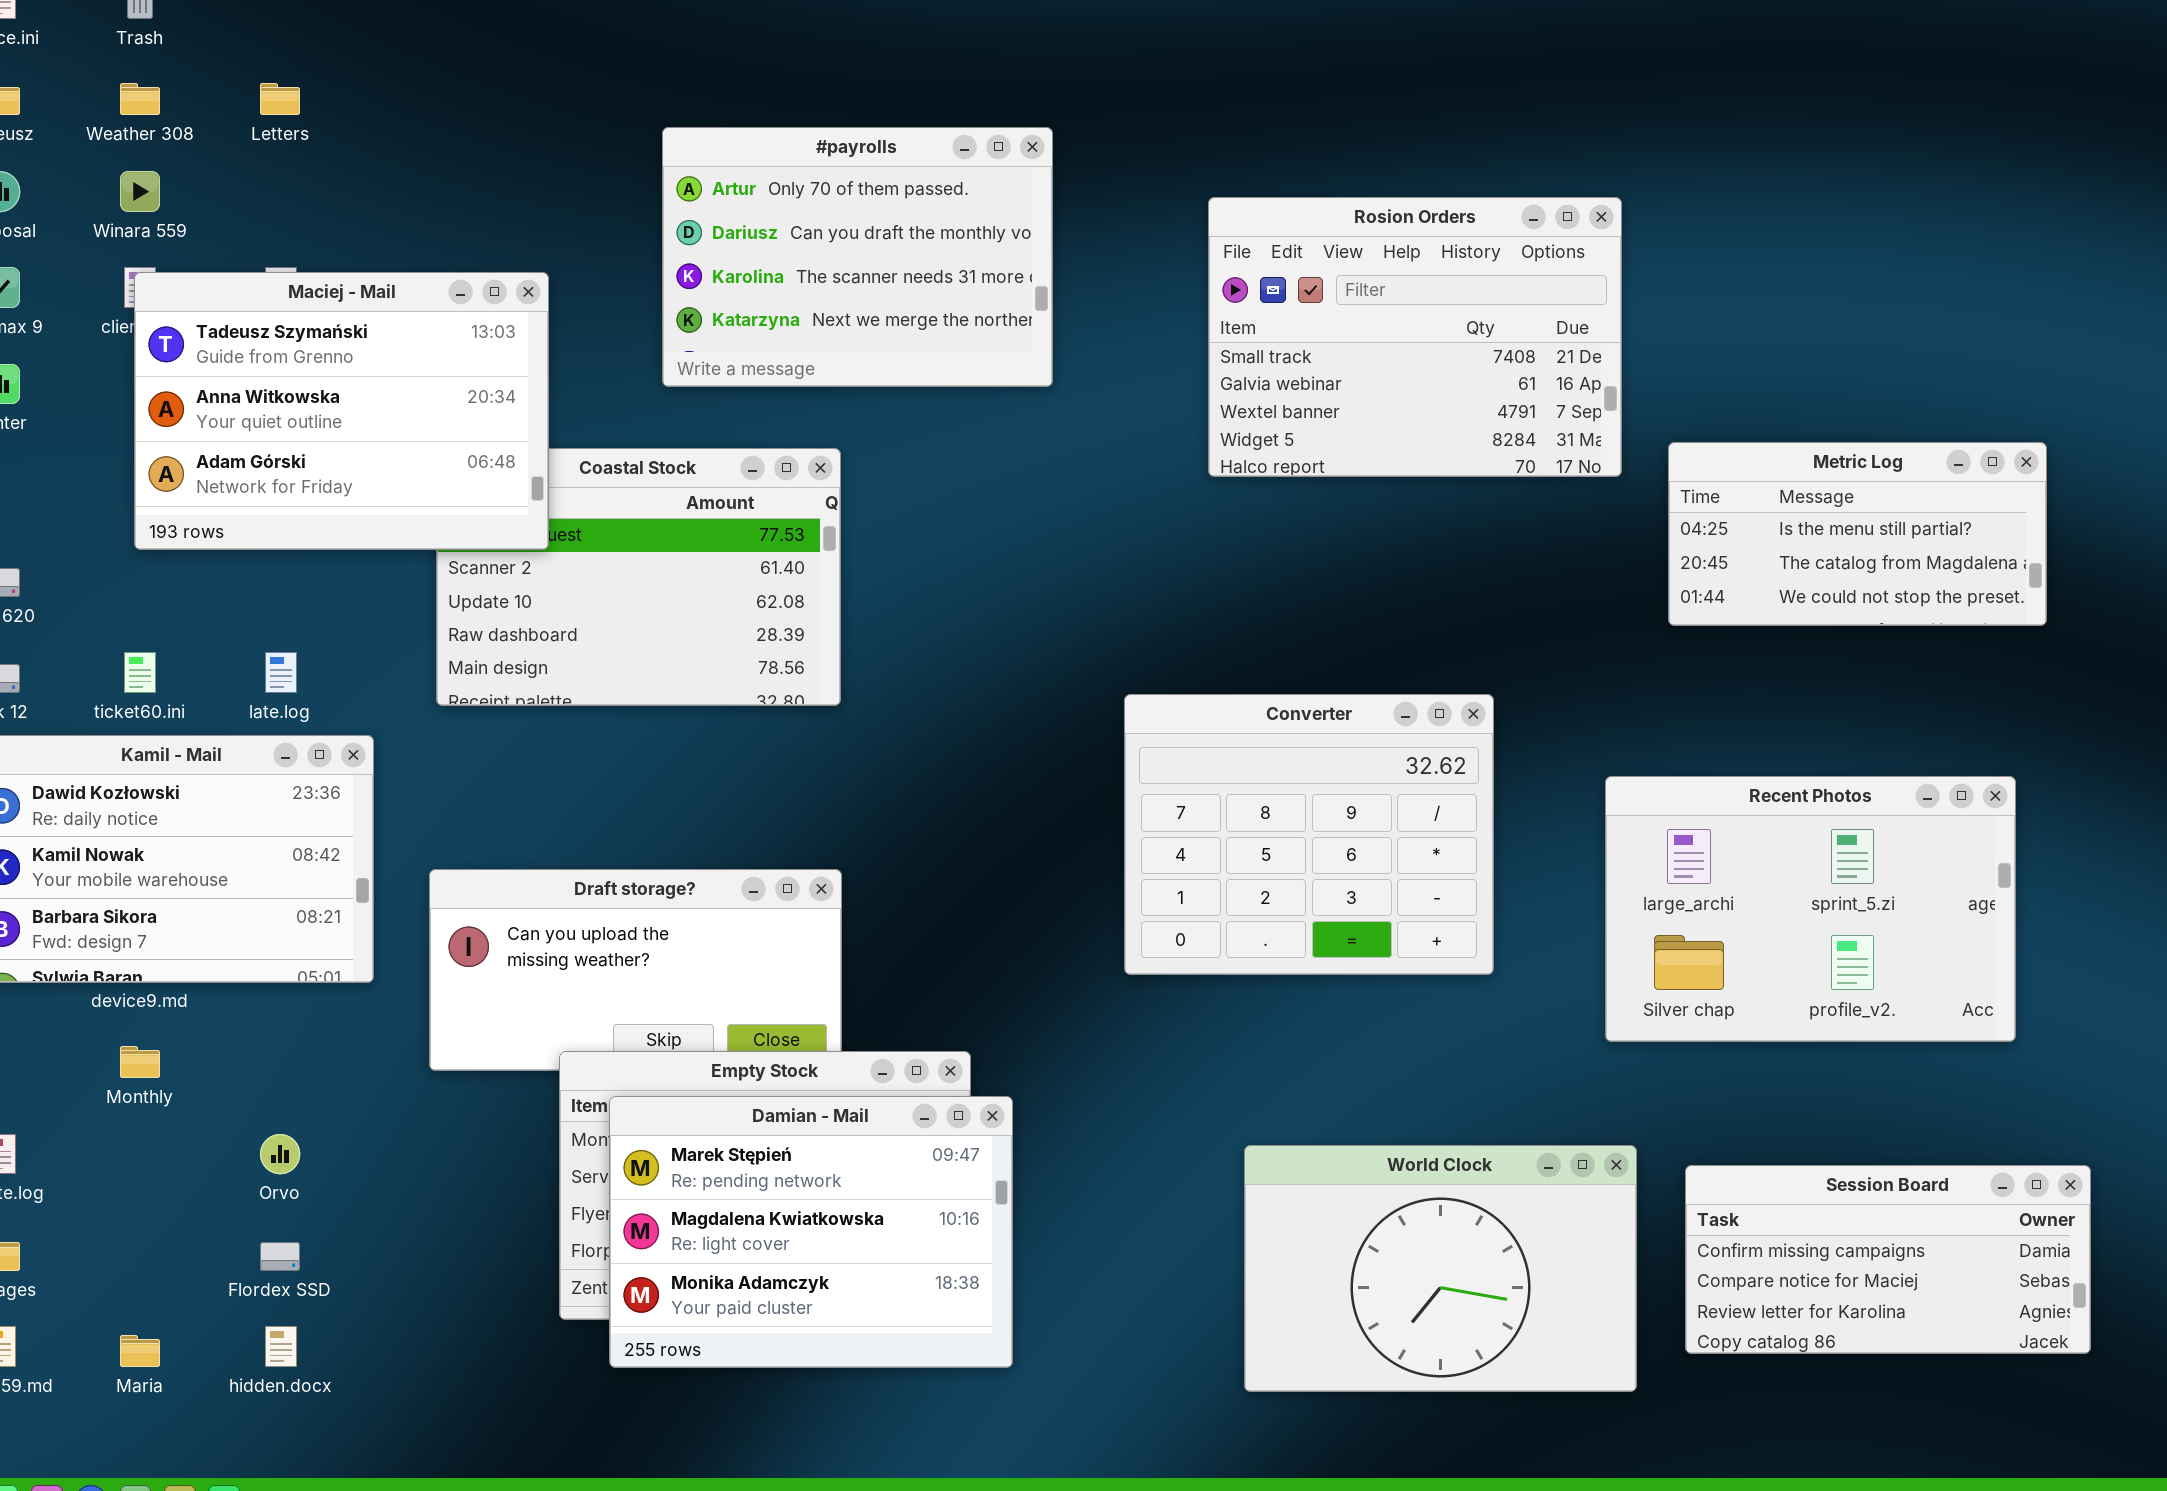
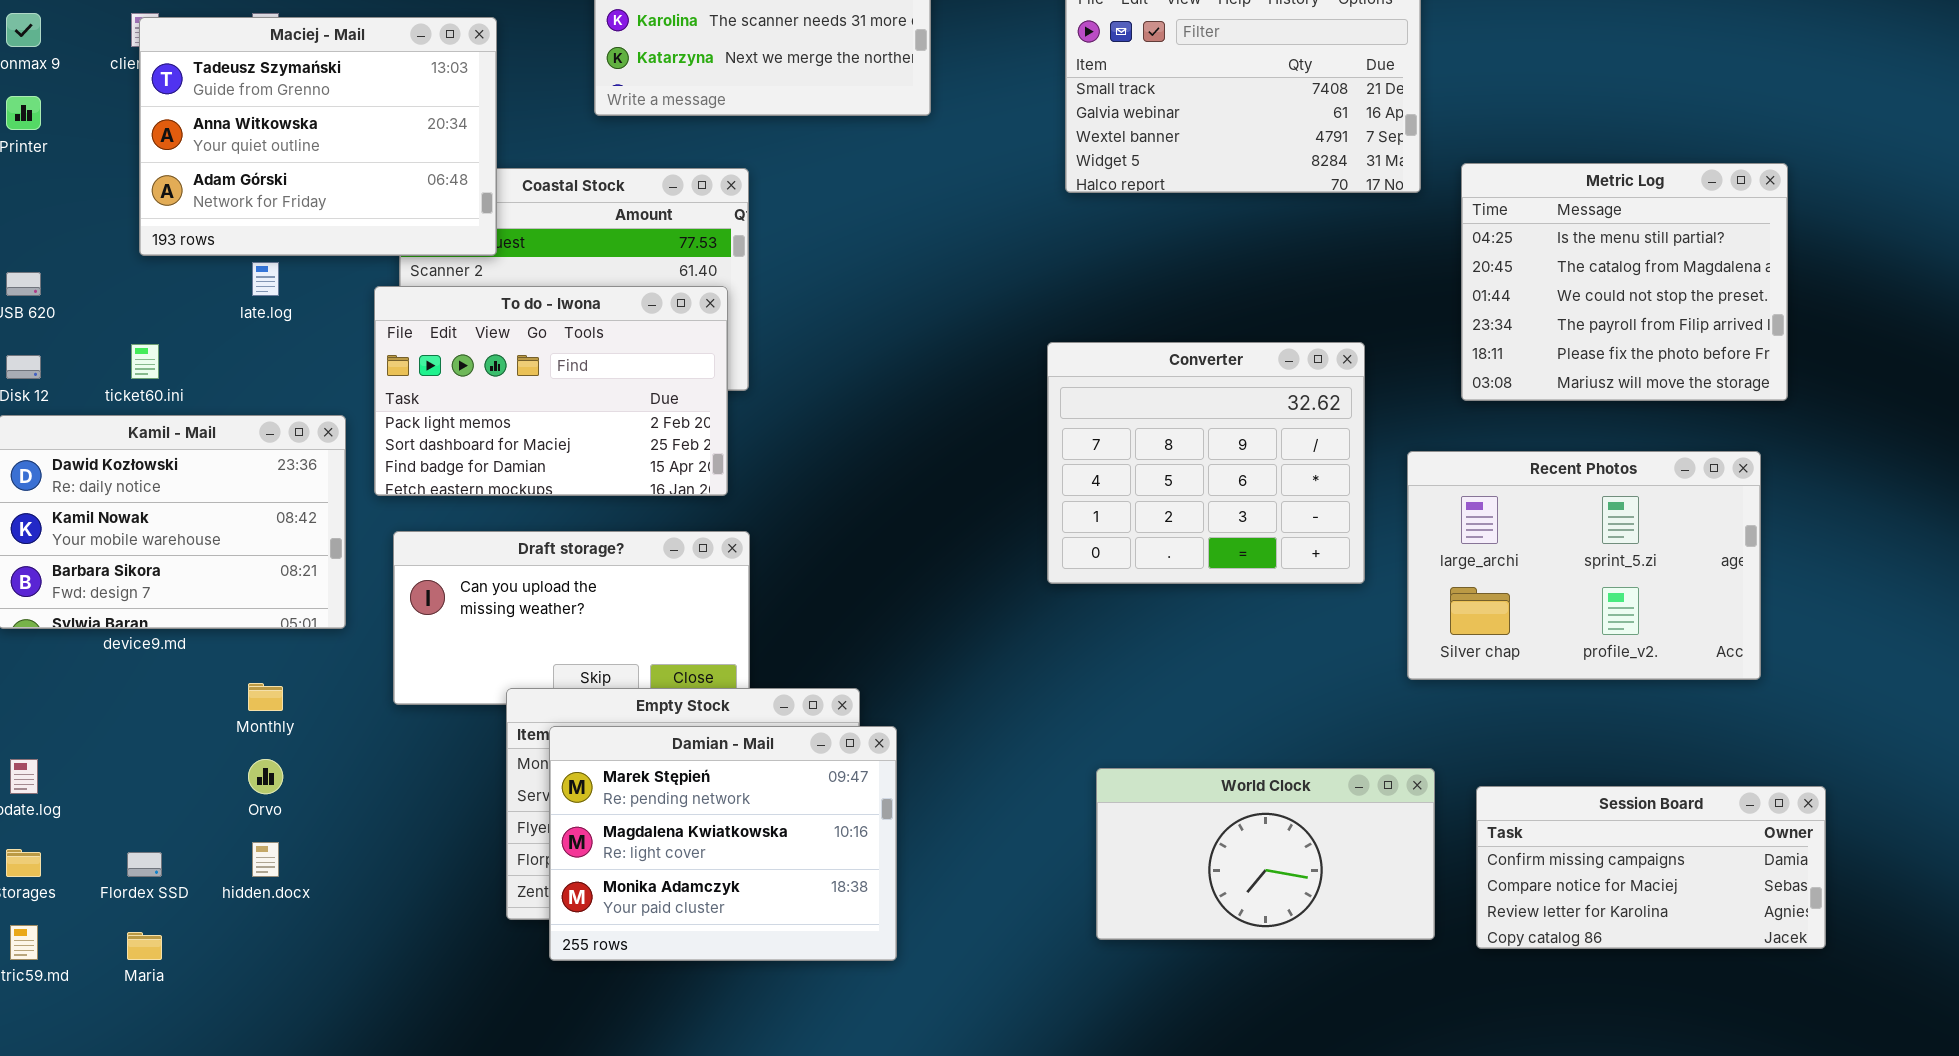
Metric Log: [1668,442,2047,626] -> [1461,163,1788,401], resized
To do - Iwona: none -> [374,286,728,496], opened
late.log: [265,652,297,693] -> [252,262,279,296], moved
Converter: [1124,694,1494,975] -> [1047,342,1365,584], moved
Monthly: [120,1046,160,1078] -> [248,683,283,711], moved
World Clock: [1244,1145,1637,1392] -> [1096,768,1435,940], resized
Flordex SSD: [260,1242,300,1271] -> [127,852,162,877], moved
hidden.docx: [265,1326,297,1367] -> [252,842,279,877], moved

